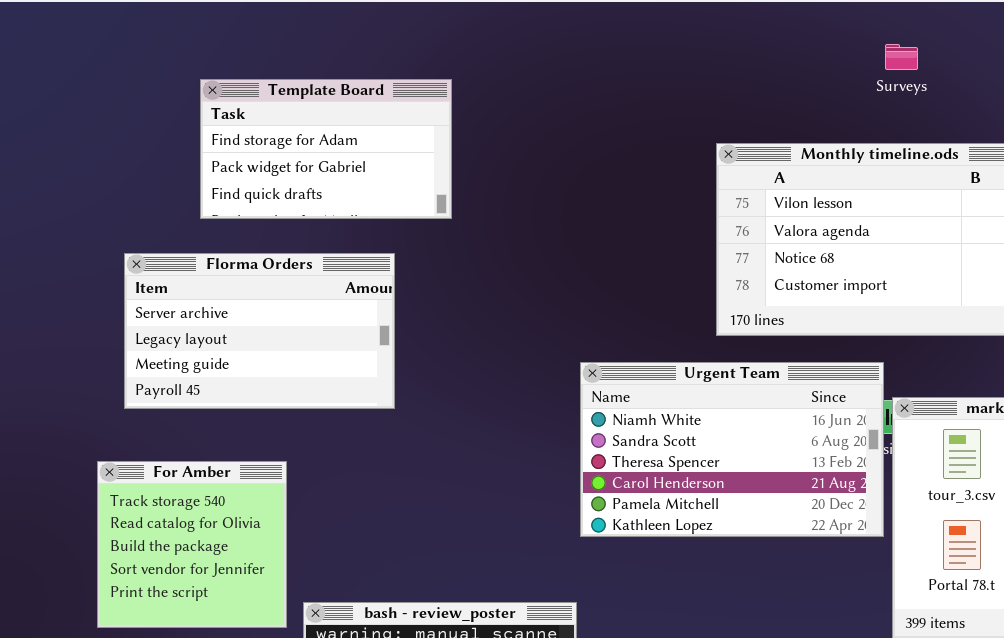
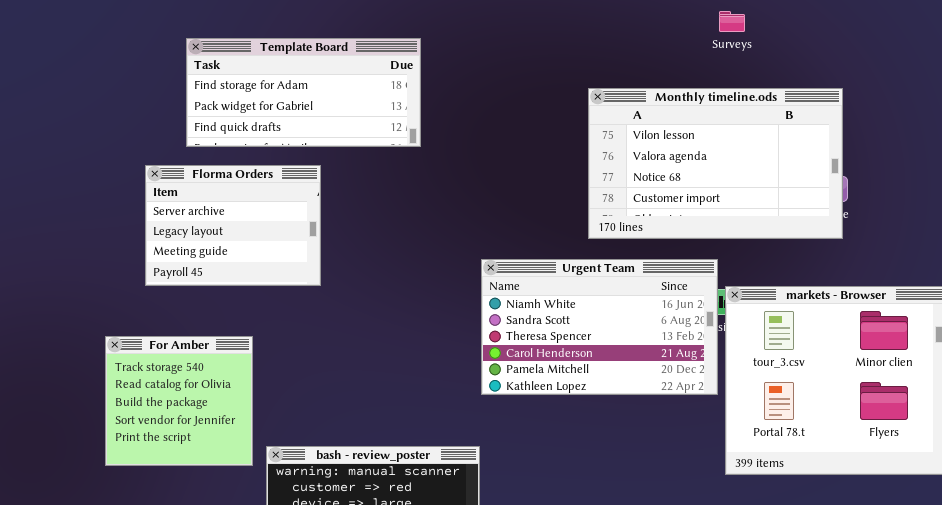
Template Board: [200,79,452,219] -> [186,38,421,147], resized
Florma Orders: [124,253,395,409] -> [145,165,321,286], moved, resized

